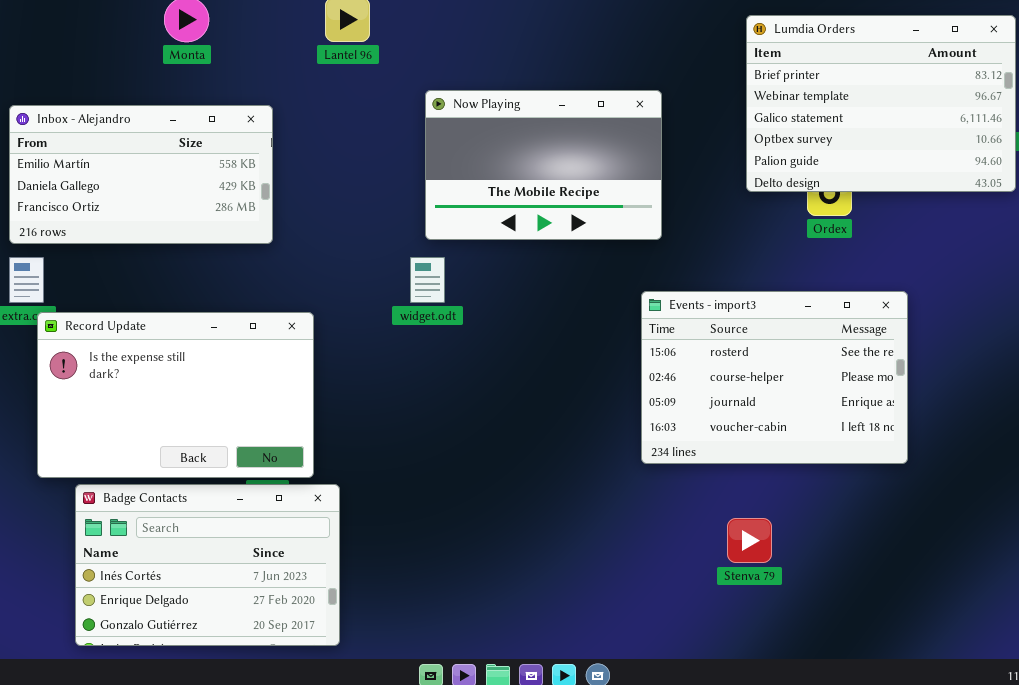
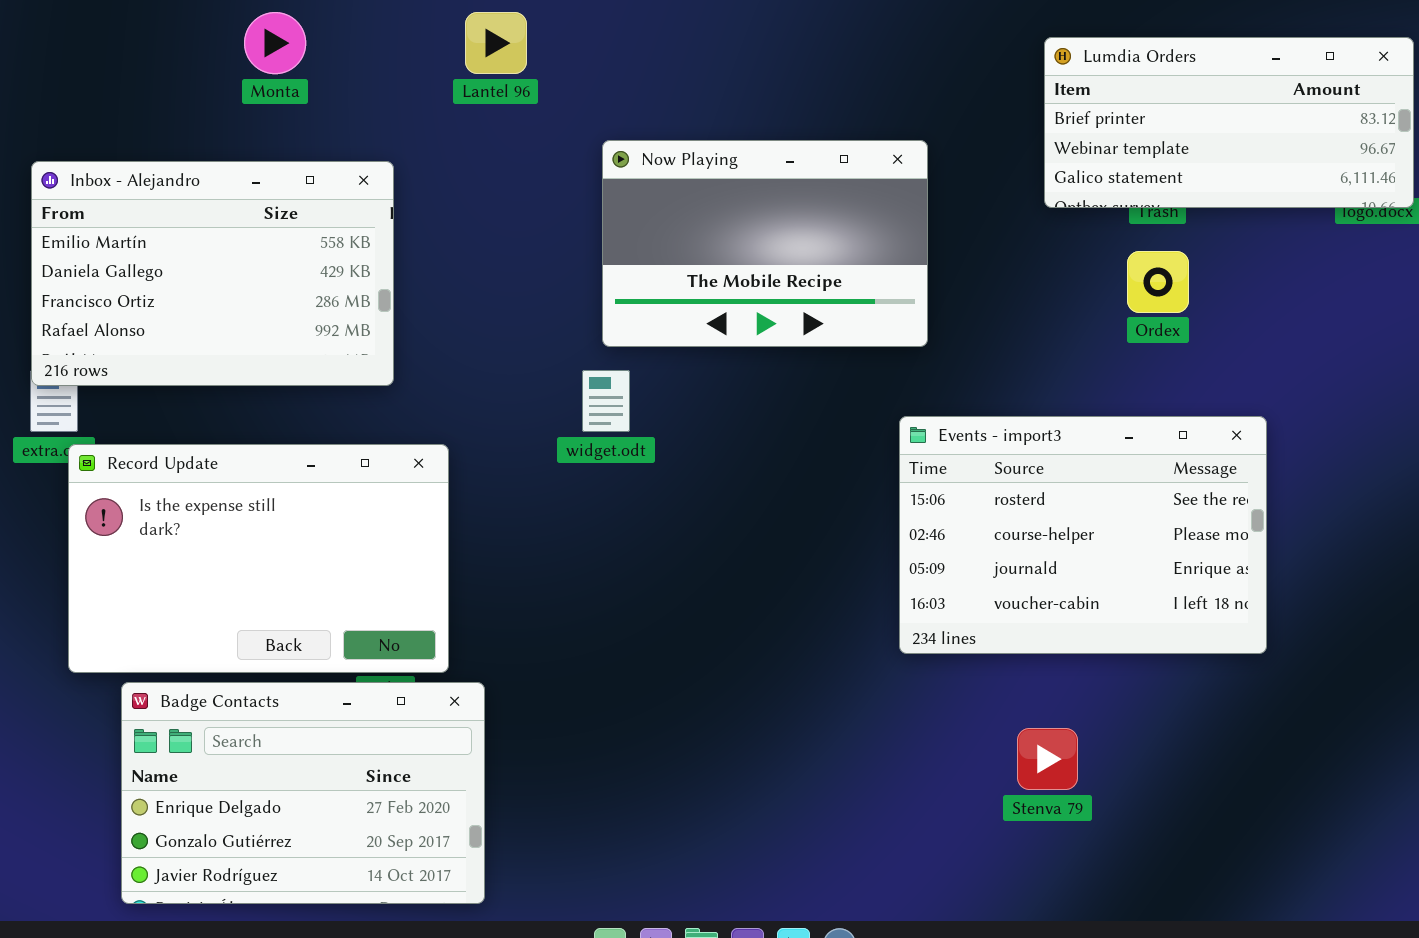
Lumdia Orders: [746,15,1016,192] -> [1044,37,1414,208], resized
Inbox - Alejandro: [9,105,273,244] -> [31,161,394,386], resized
Badge Contacts: [75,484,340,646] -> [121,682,485,904], scrolled down 1 row

